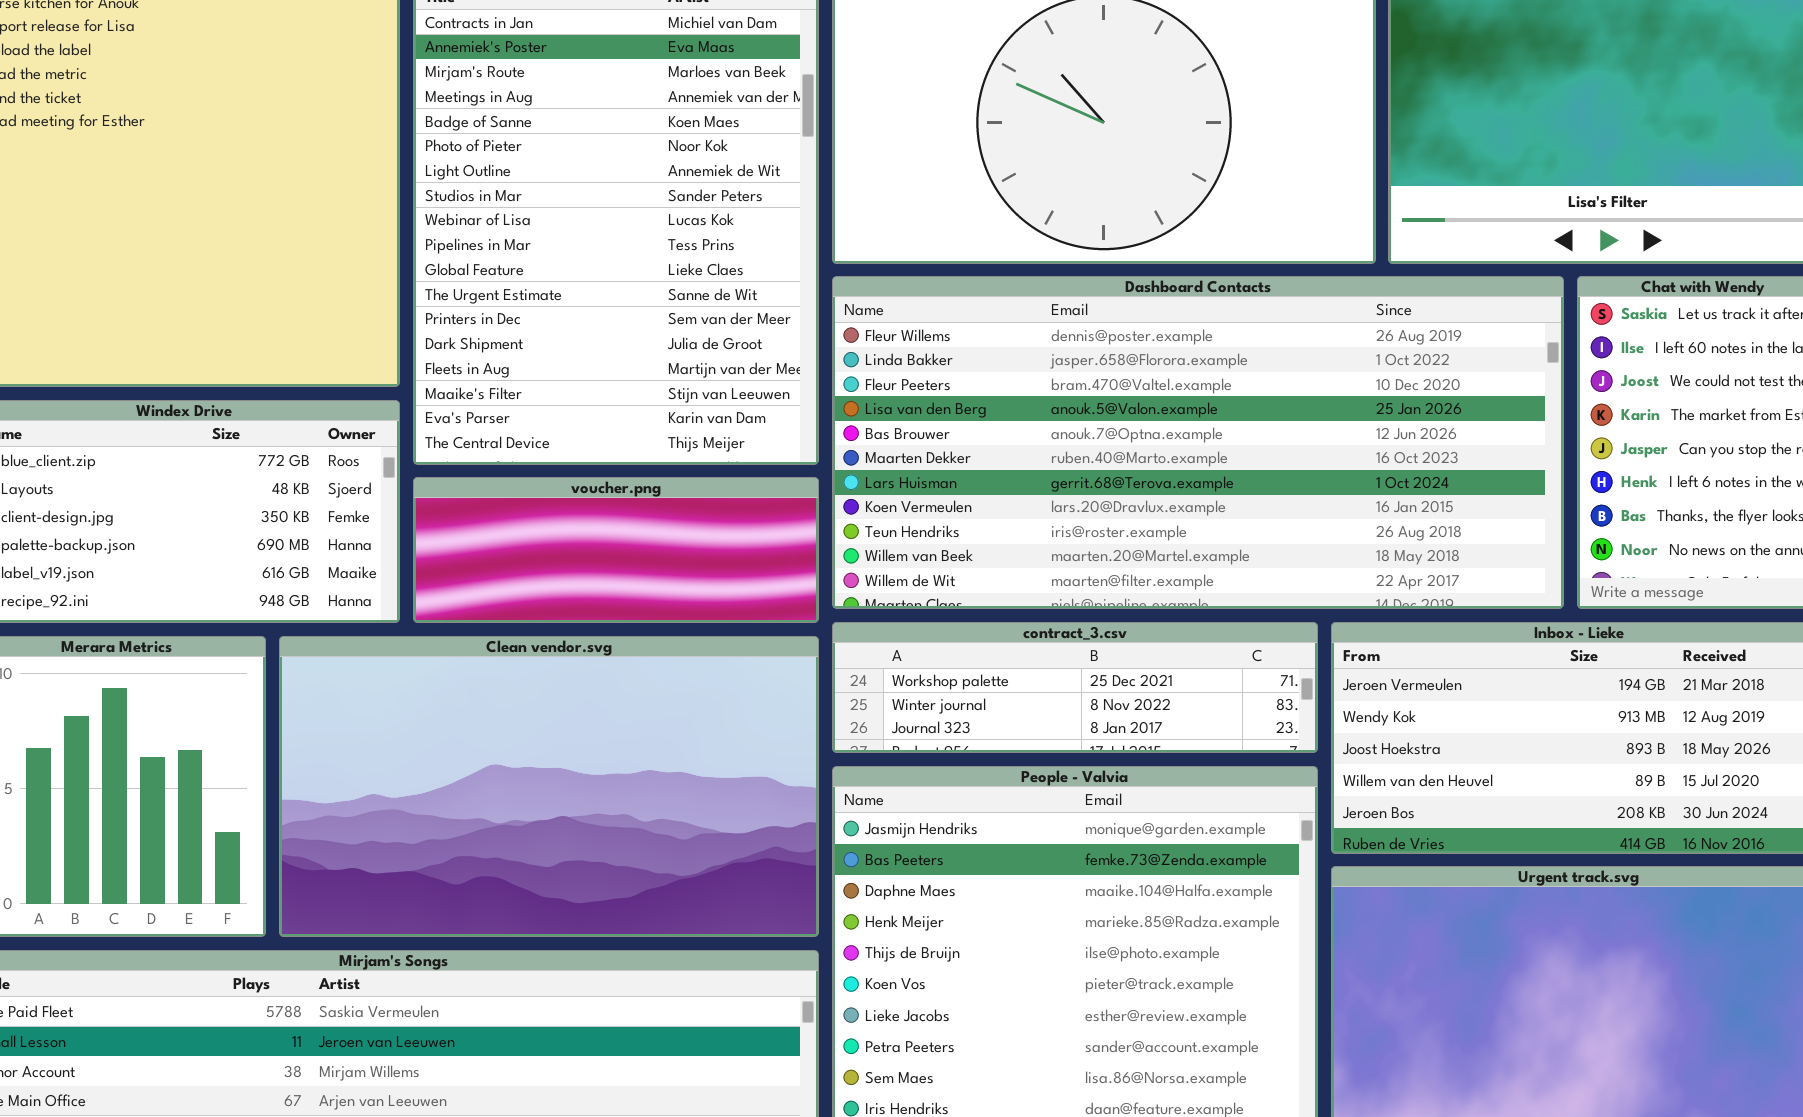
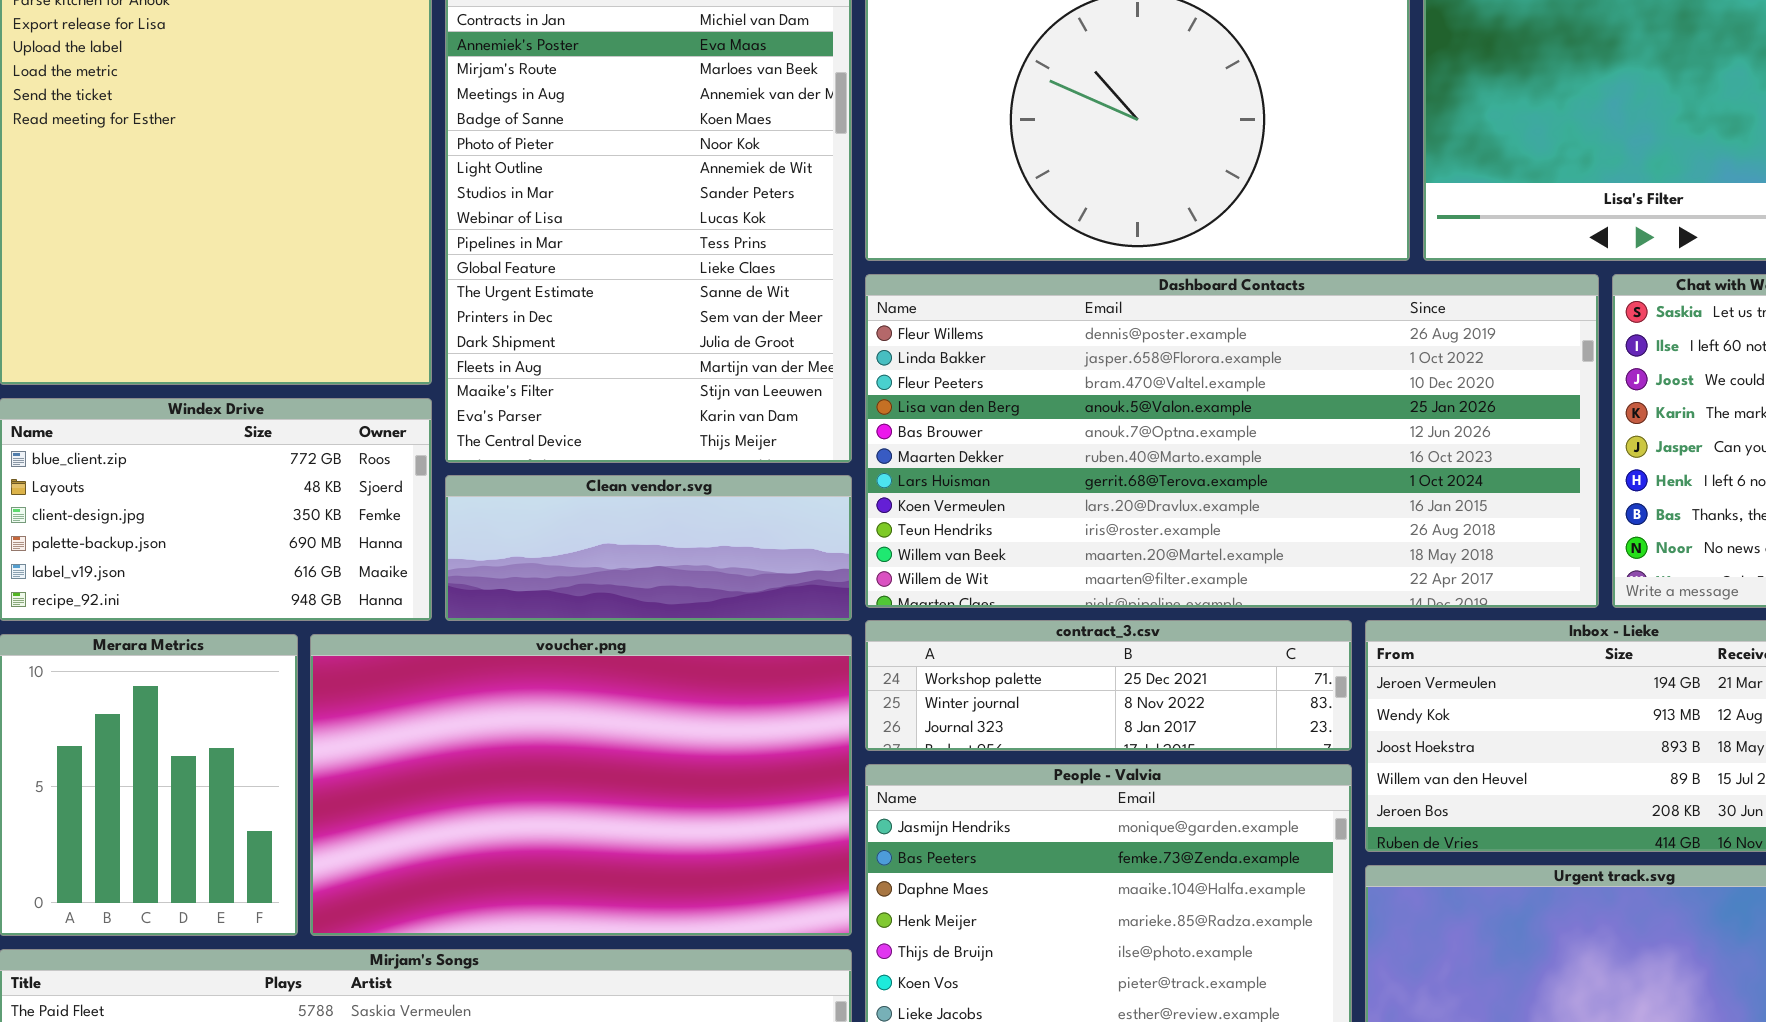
voucher.png: [413,477,819,623] -> [310,634,852,936], moved, resized
Clean vendor.svg: [279,636,819,937] -> [445,475,852,621], moved, resized

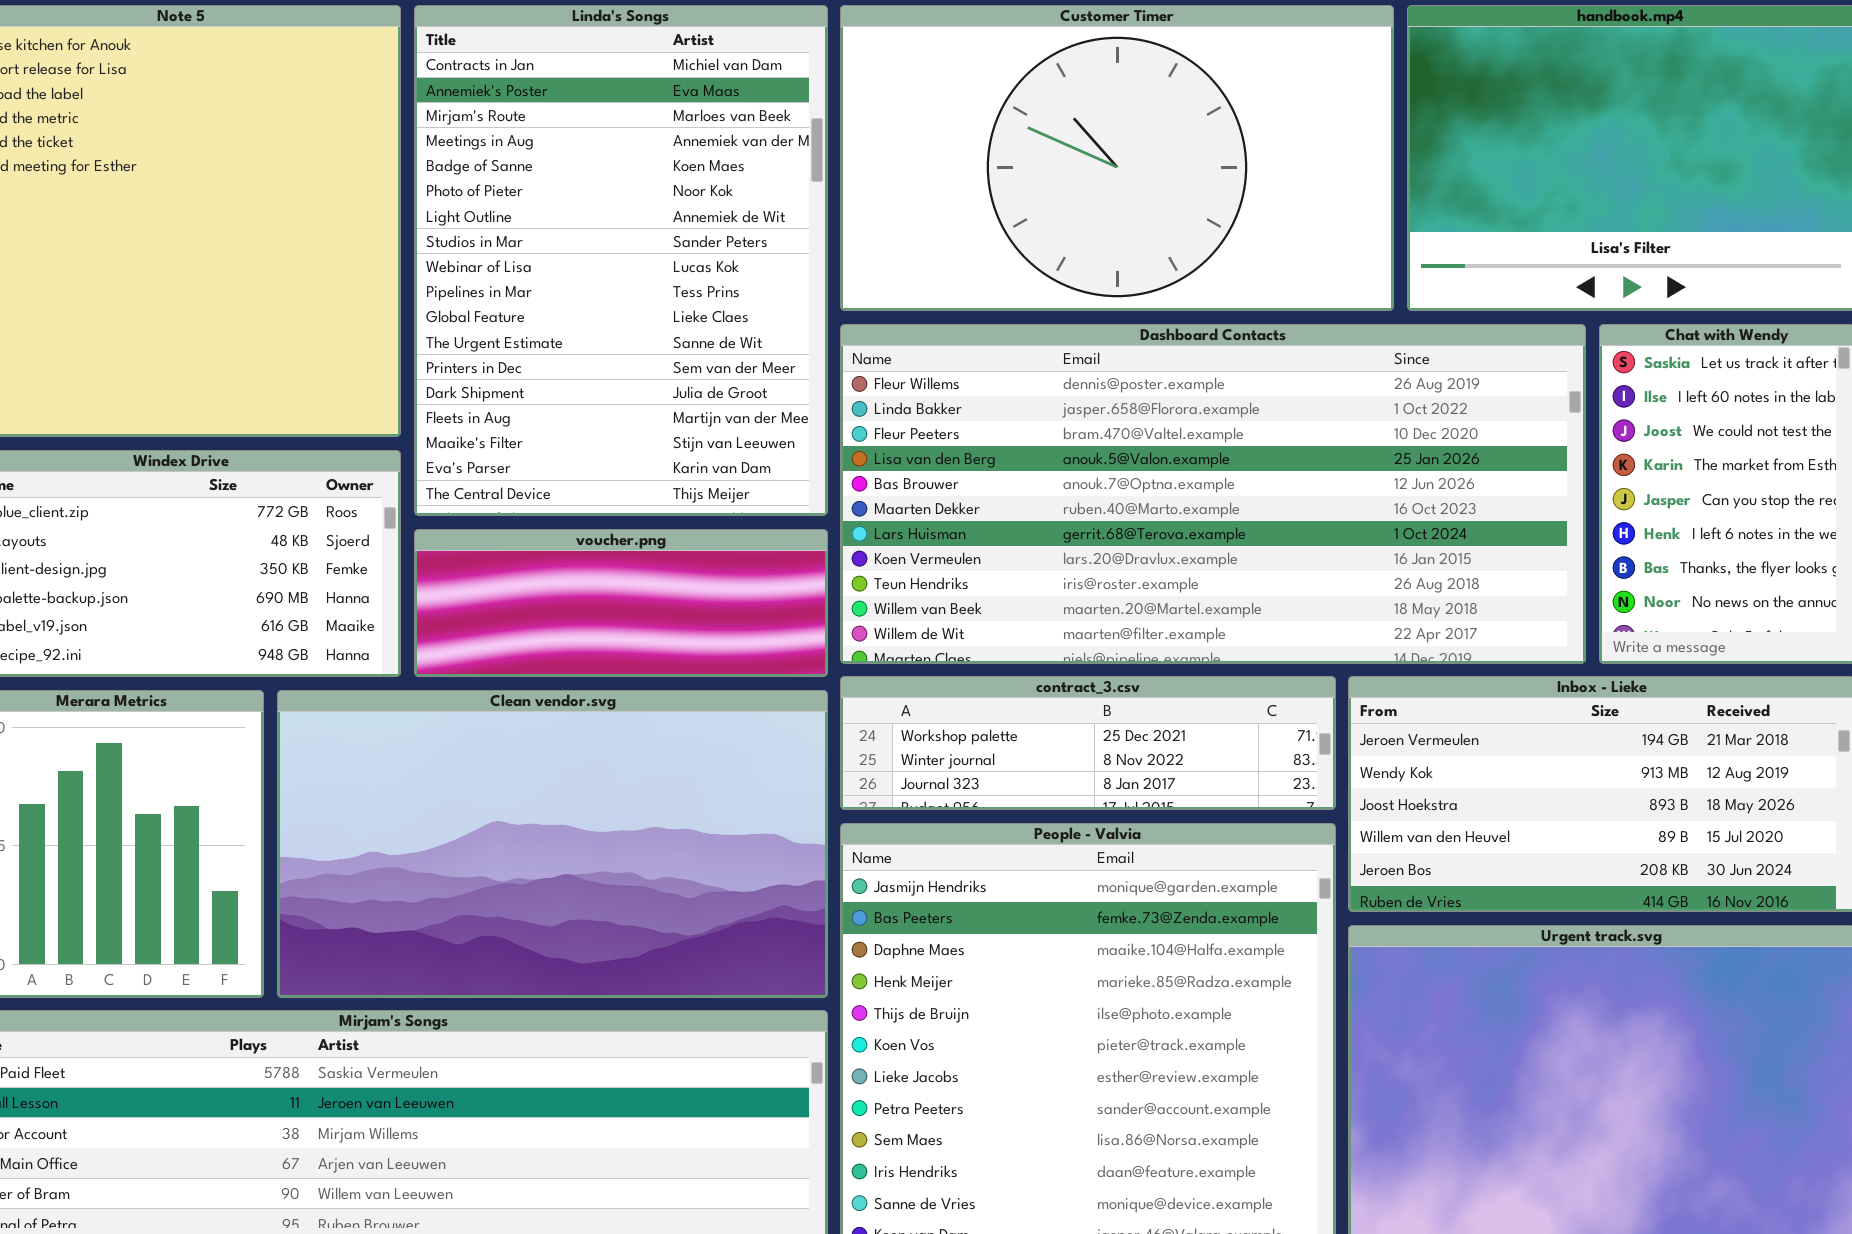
Clean vendor.svg: [445,475,852,621] -> [277,690,828,998], moved, resized
voucher.png: [310,634,852,936] -> [414,529,828,677], moved, resized

